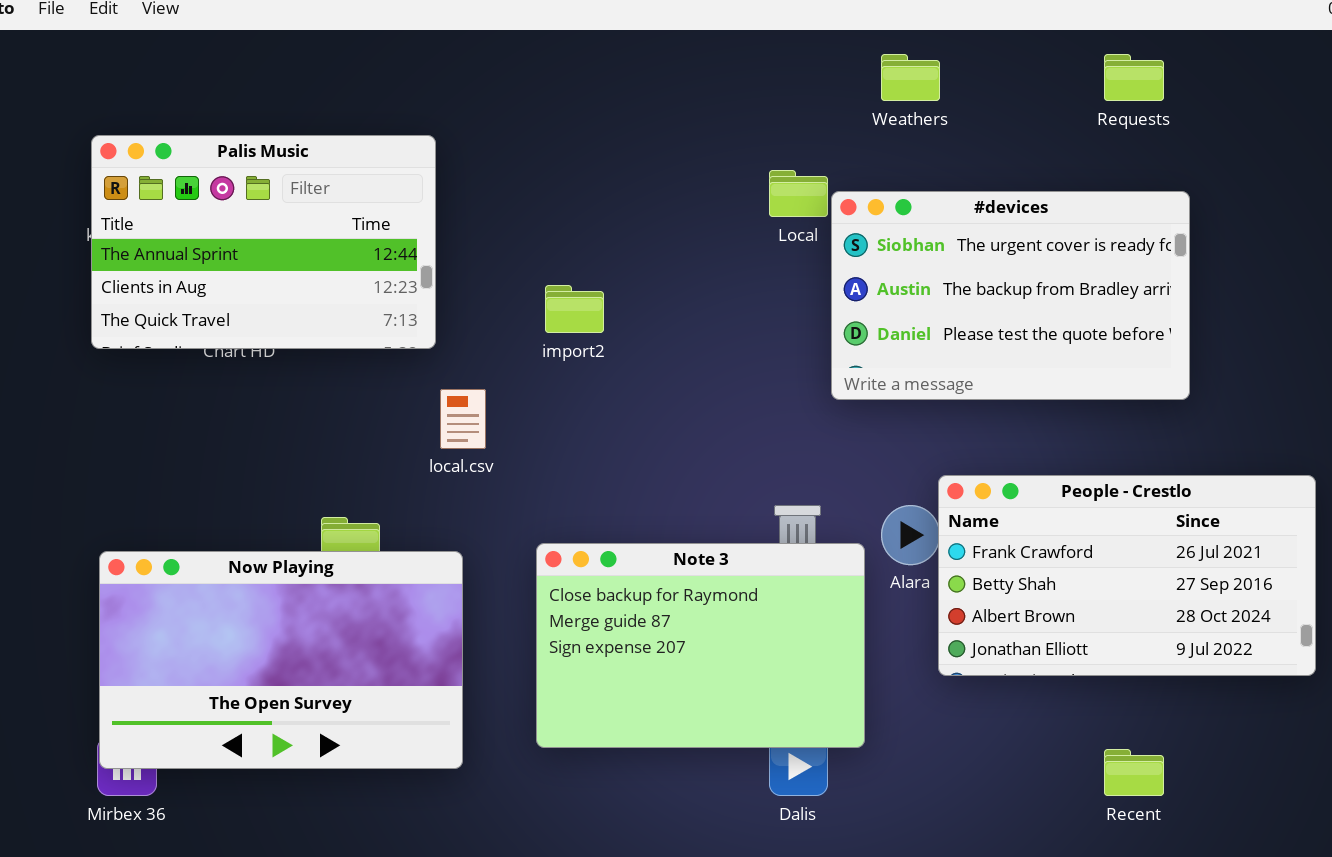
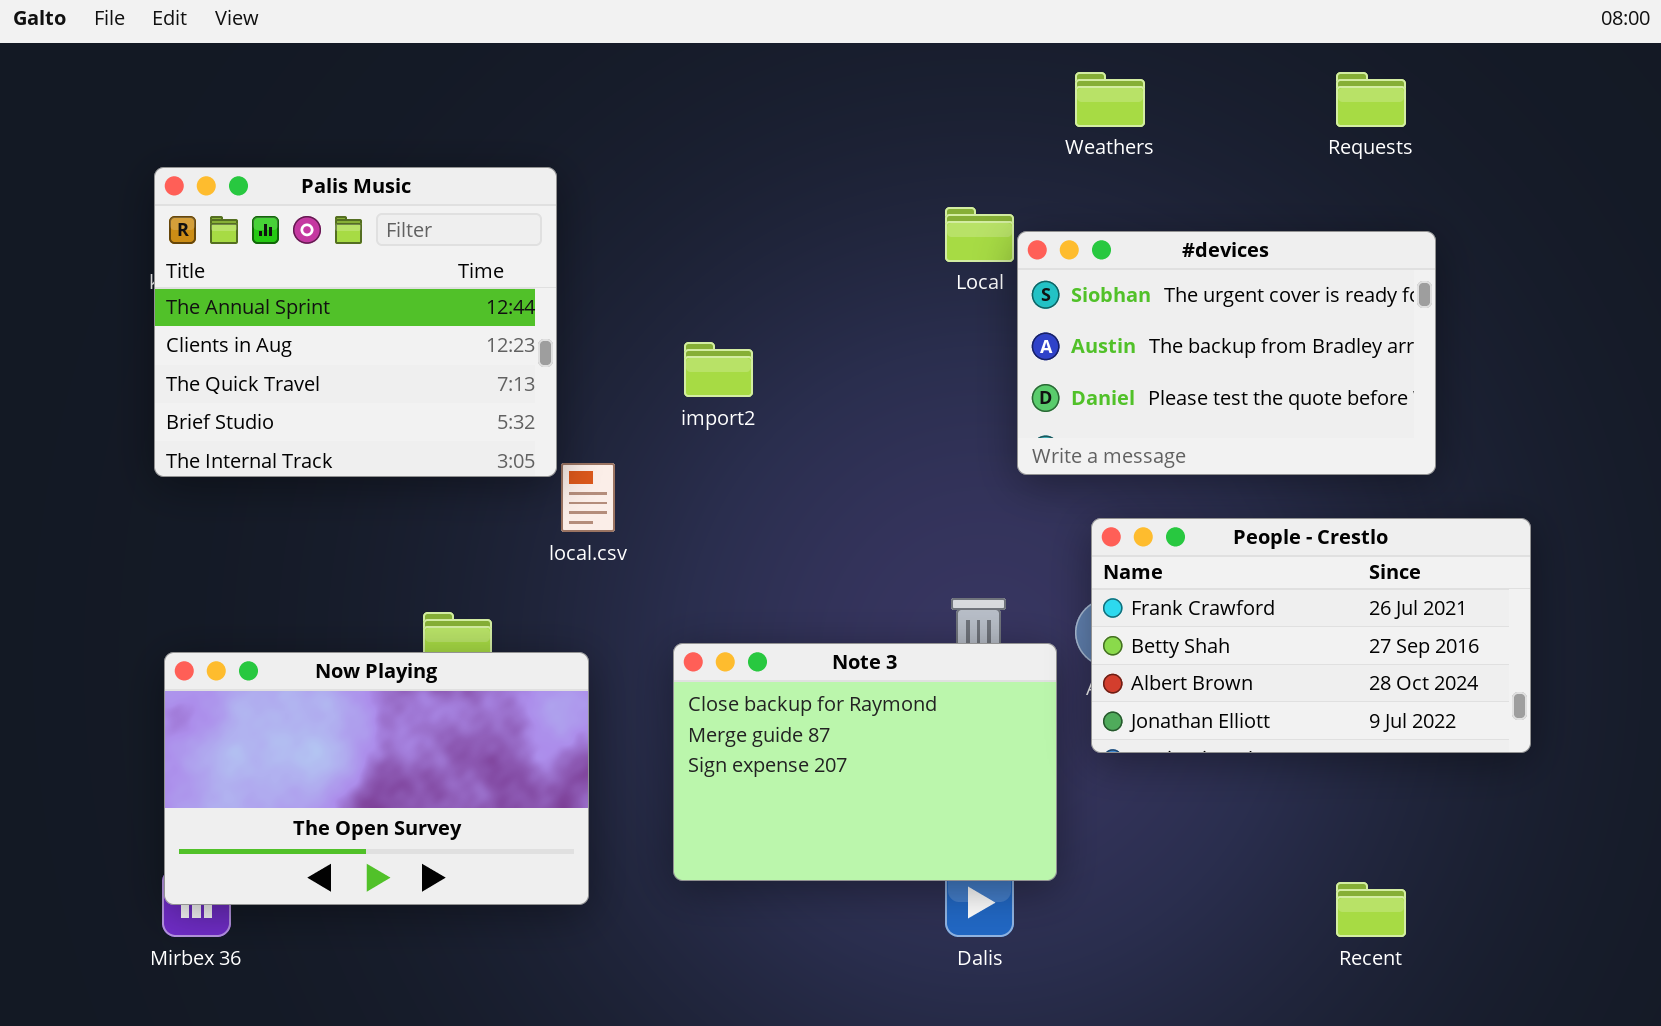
Palis Music: [91,135,436,349] -> [154,167,557,477], resized
People - Crestlo: [938,475,1316,676] -> [1091,518,1531,753], moved

